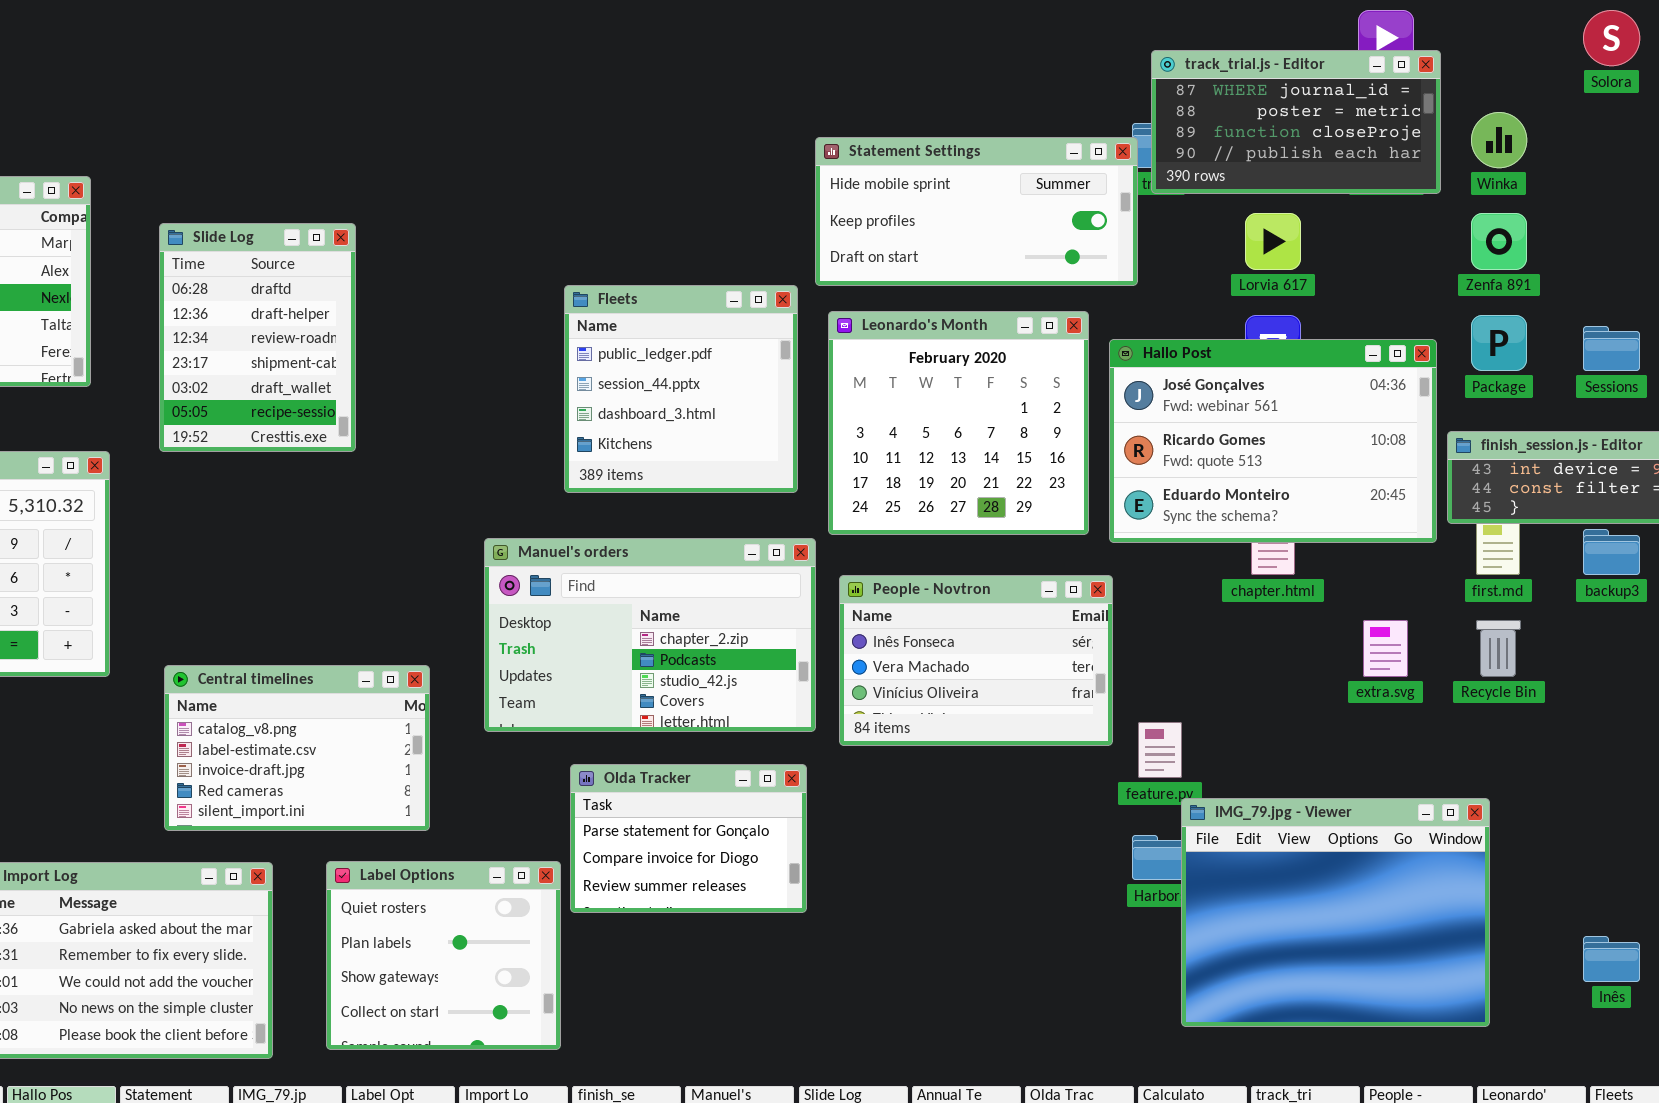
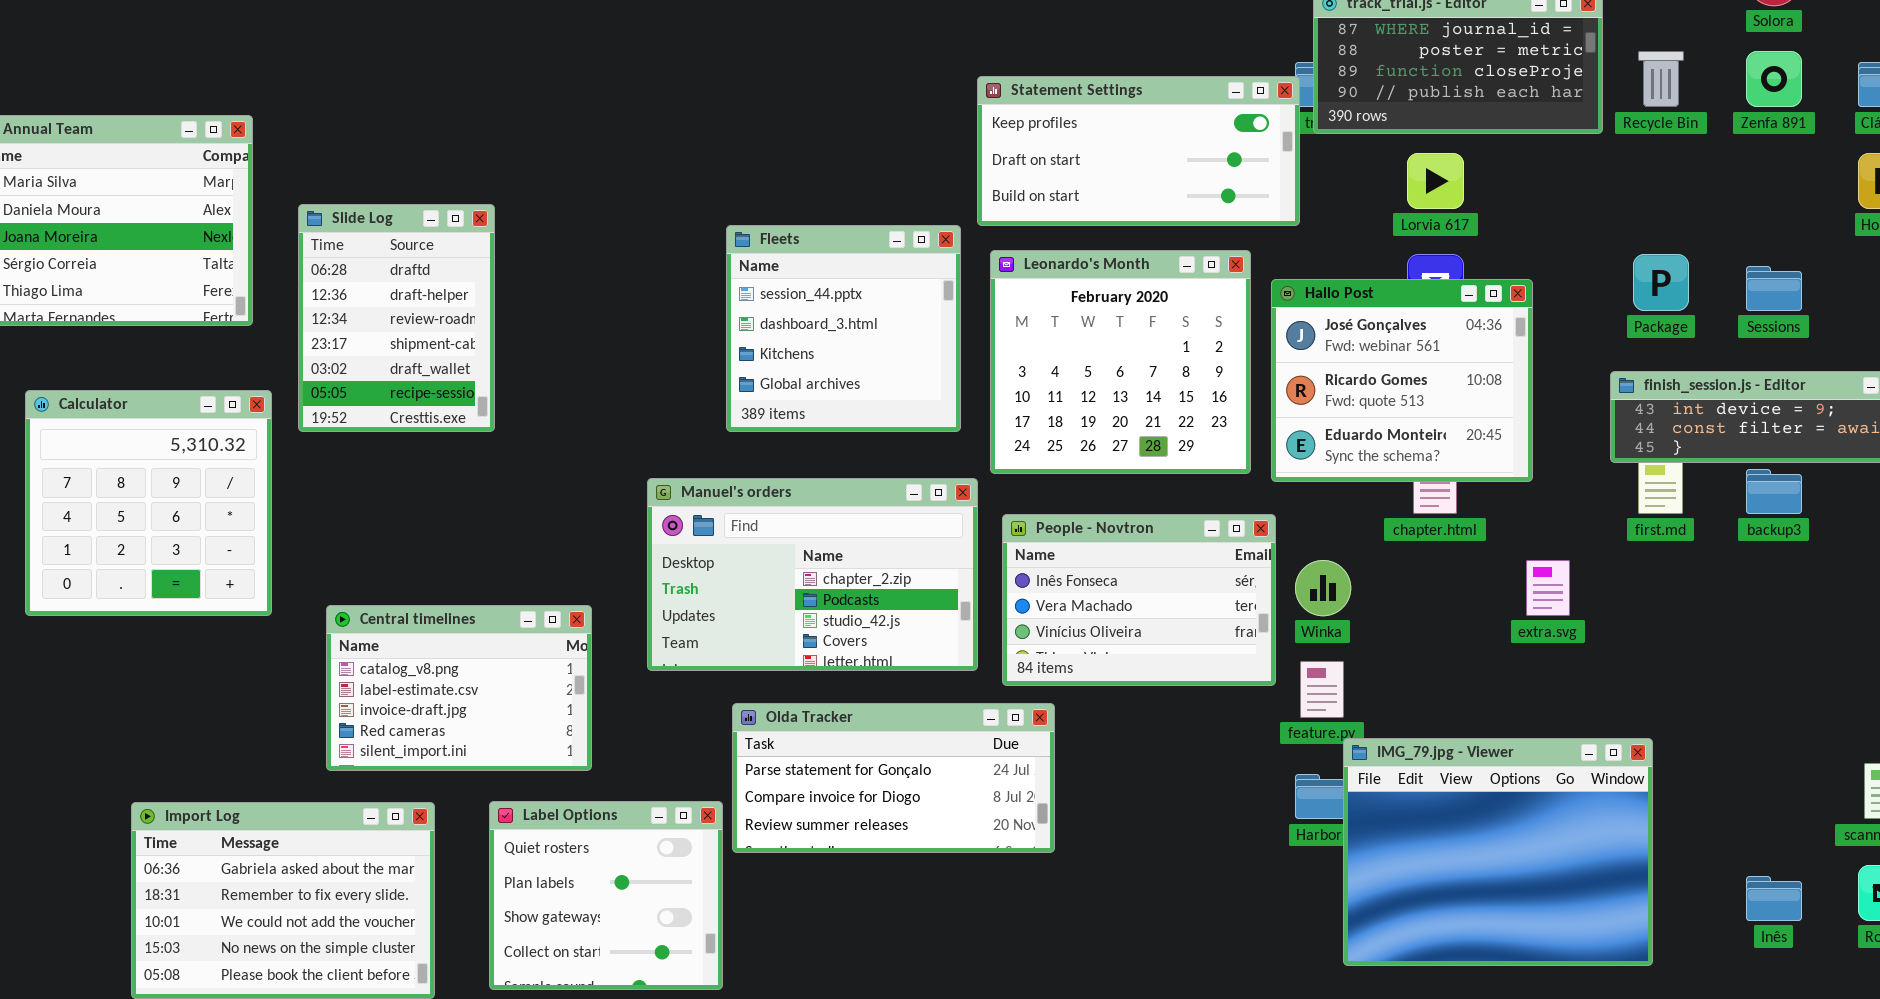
Winka: [1471,112,1527,168] -> [1295,560,1351,616], moved
Statement Settings: [815,137,1138,286] -> [977,76,1300,226], scrolled down 1 row
Zenfa 891: [1471,213,1527,270] -> [1746,51,1802,107], moved
Slide Log: [159,223,356,452] -> [298,204,495,432], moved
Fleets: [564,285,798,493] -> [726,225,961,432], scrolled down 1 row
Hallo Post: [1109,339,1437,543] -> [1271,279,1533,482], resized
Recycle Bin: [1476,620,1521,677] -> [1638,51,1684,107], moved
Olda Tracker: [570,764,807,913] -> [732,703,1055,853], resized

